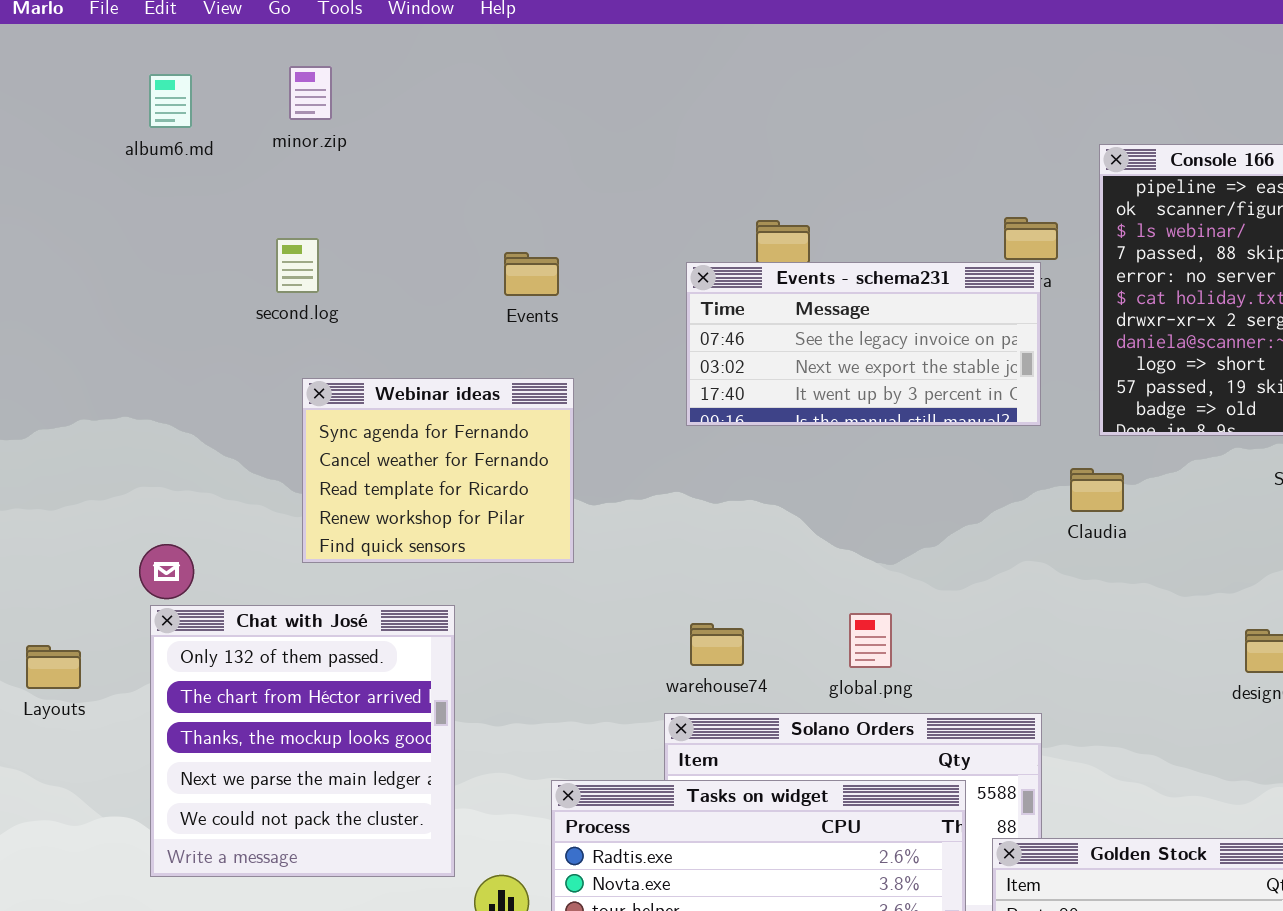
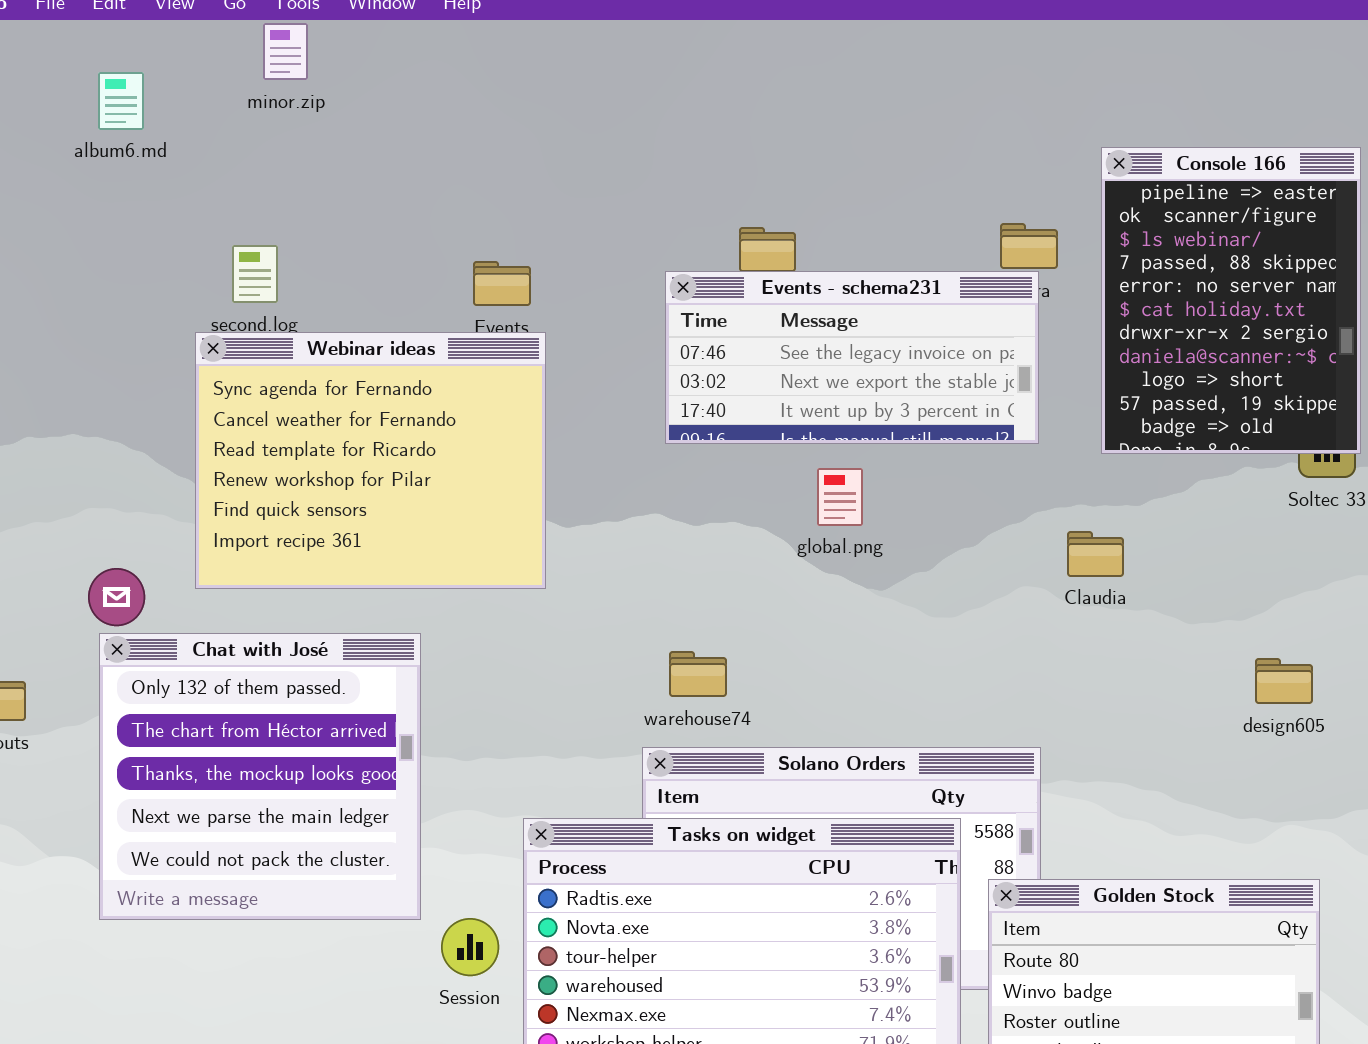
minor.zip: [289,66,332,120] -> [263,23,308,80], moved
Webinar ideas: [302,378,574,563] -> [195,332,546,589], resized
Claudia: [1070,468,1124,512] -> [1067,531,1124,577], moved
global.png: [849,613,892,668] -> [817,468,863,526], moved

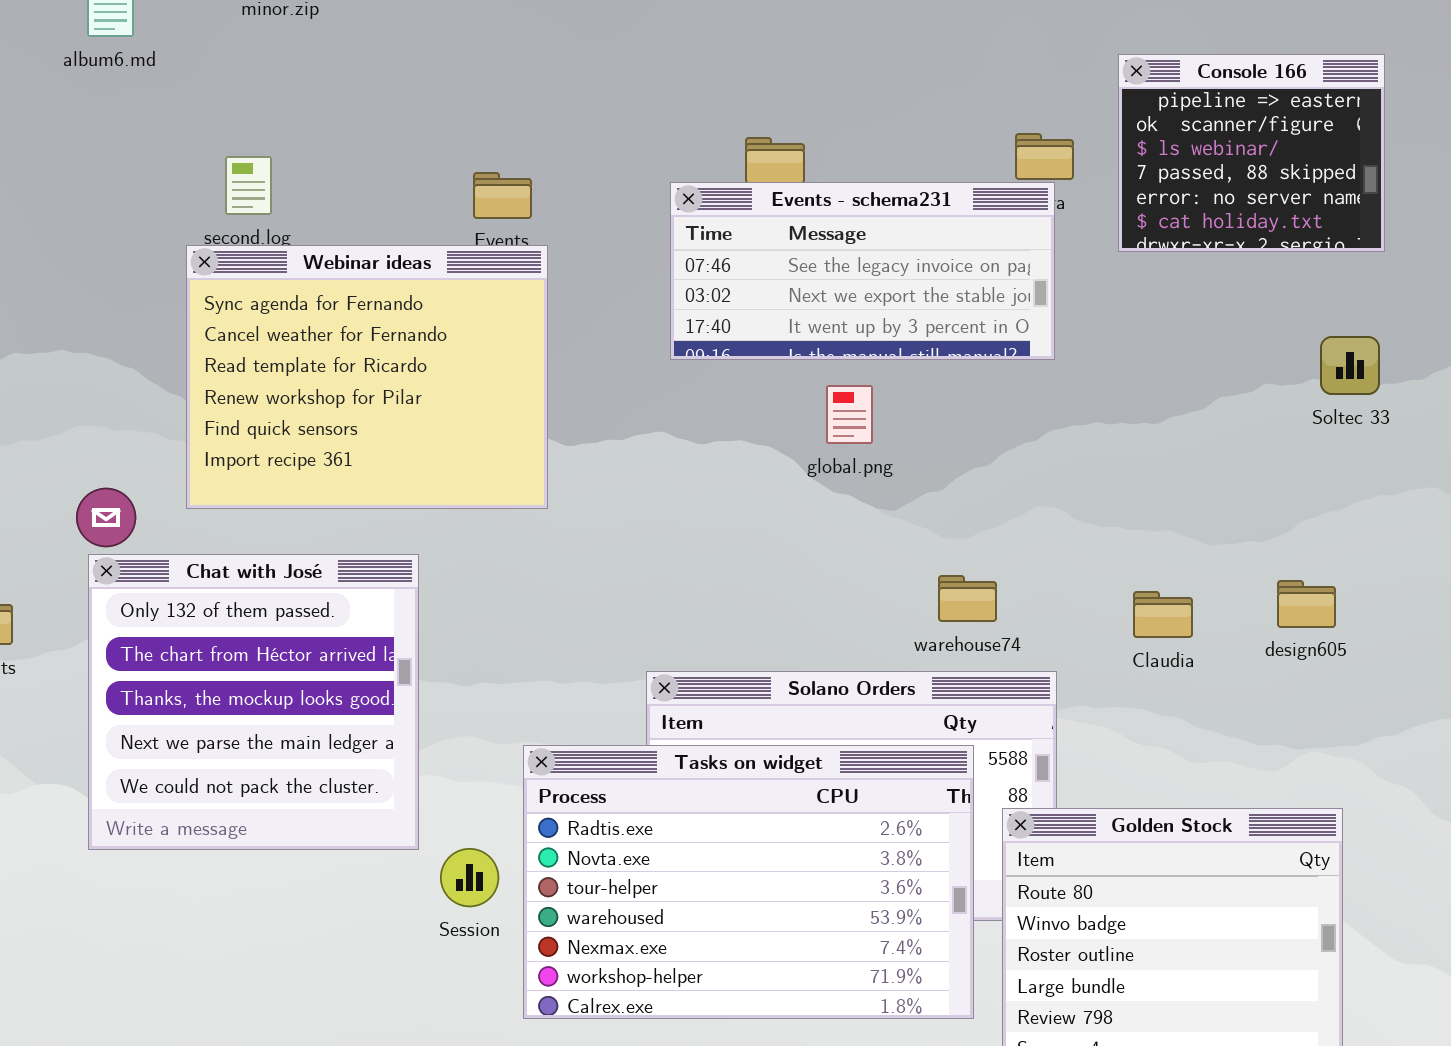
Console 166: [1101,147,1361,454] -> [1118,54,1385,252], resized
Claudia: [1067,531,1124,577] -> [1133,591,1193,638], moved
warehouse74: [669,651,727,697] -> [938,575,997,622], moved

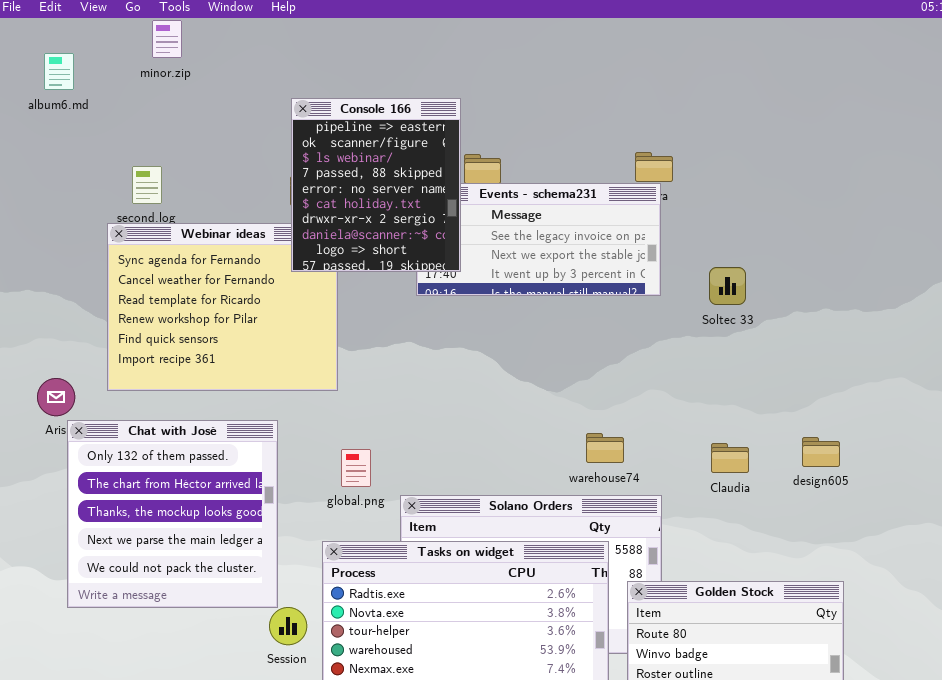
Console 166: [1118,54,1385,252] -> [291,98,461,272], moved, resized
Soltec 33: [1320,336,1380,395] -> [709,267,746,305], moved
global.png: [826,385,873,444] -> [341,449,371,487], moved
Chat with José: [88,554,419,850] -> [67,420,278,608], moved

